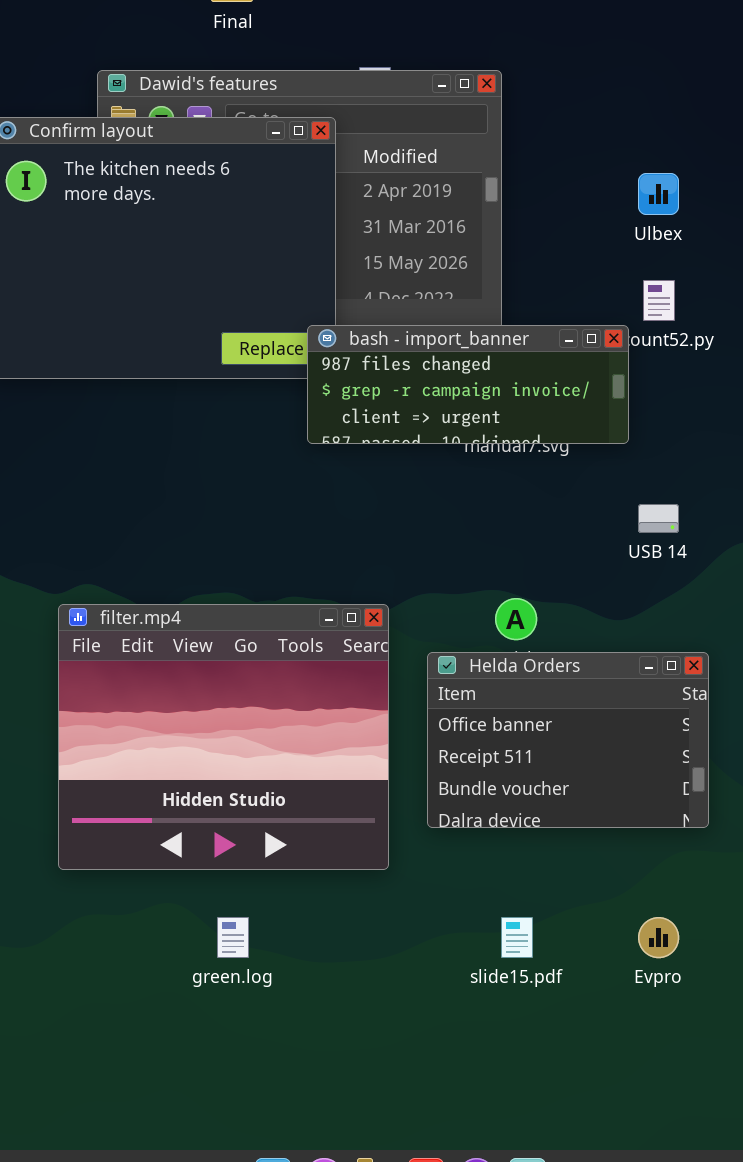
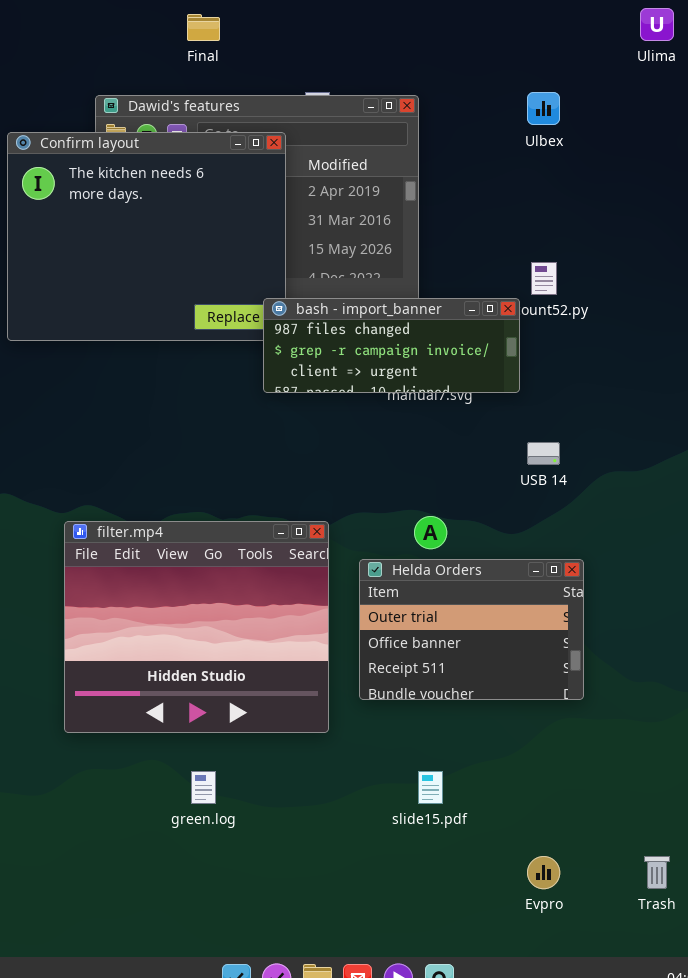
Ulbex: [638,173,679,215] -> [527,92,560,125], moved
Helda Orders: [427,652,709,828] -> [359,559,584,700], scrolled up 1 row
Evpro: [638,917,679,958] -> [527,856,560,889], moved

